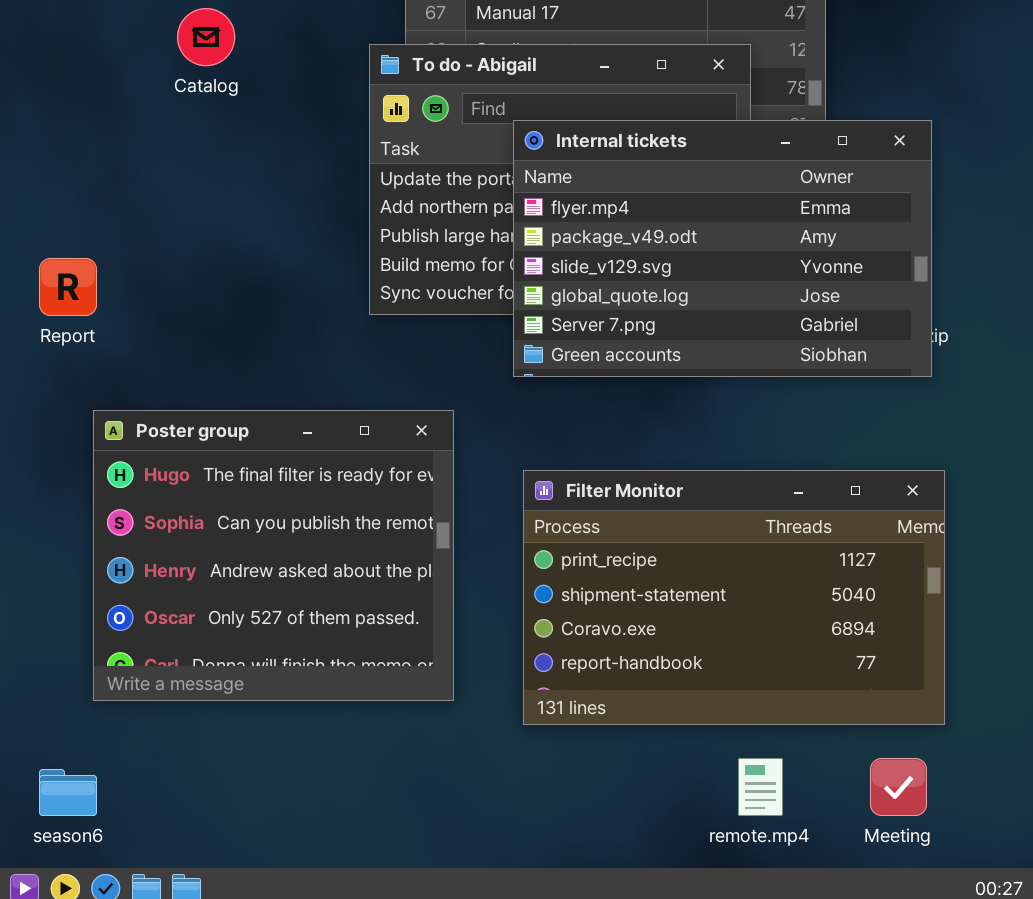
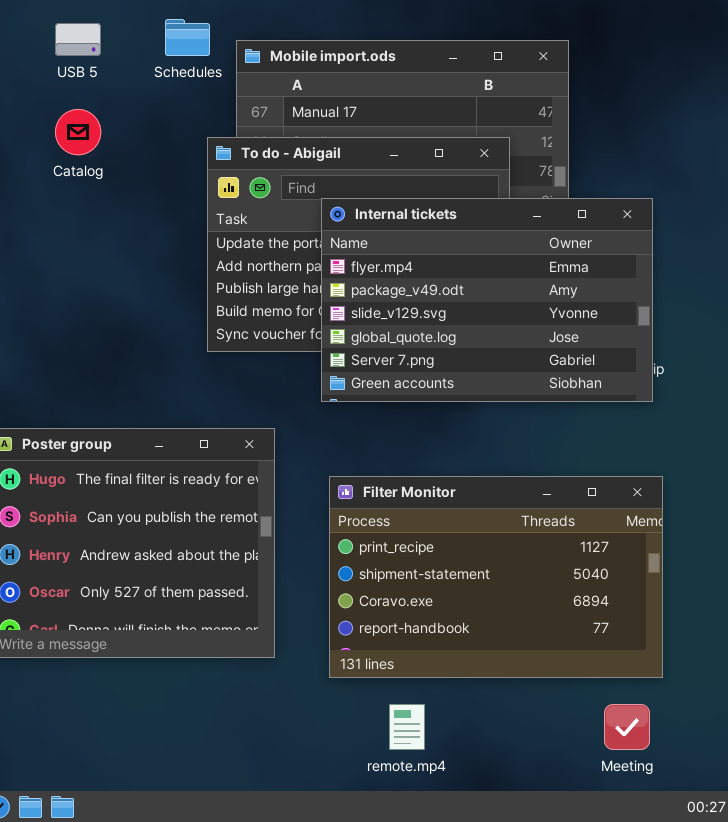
remote.mp4: [738,758,783,816] -> [389,704,425,750], moved

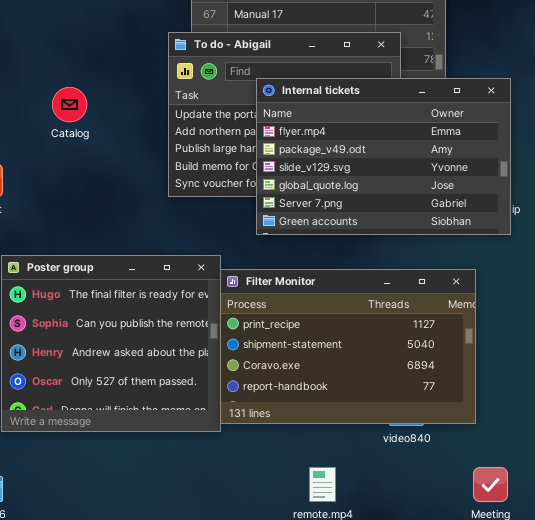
Catalog: [55,109,101,155] -> [52,87,87,122], moved
Filter Monitor: [329,476,663,678] -> [220,269,476,424], moved

